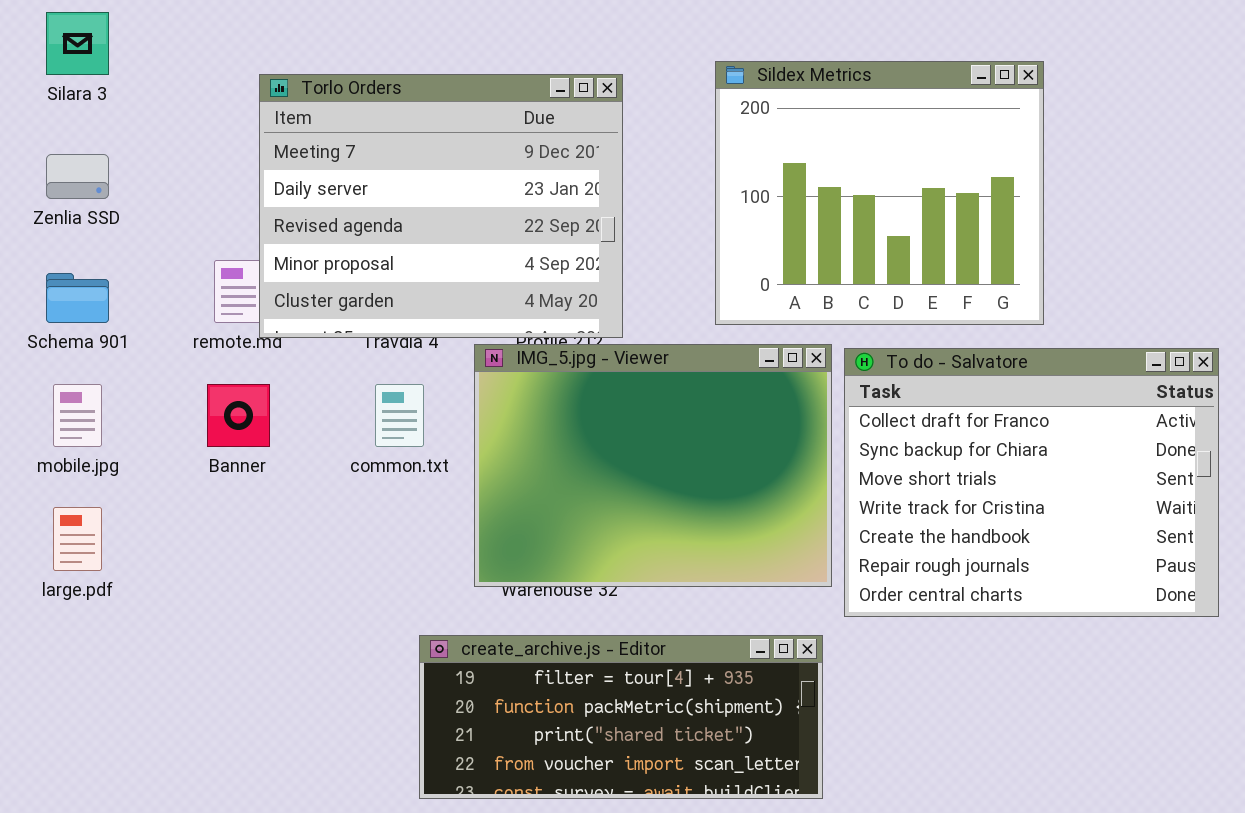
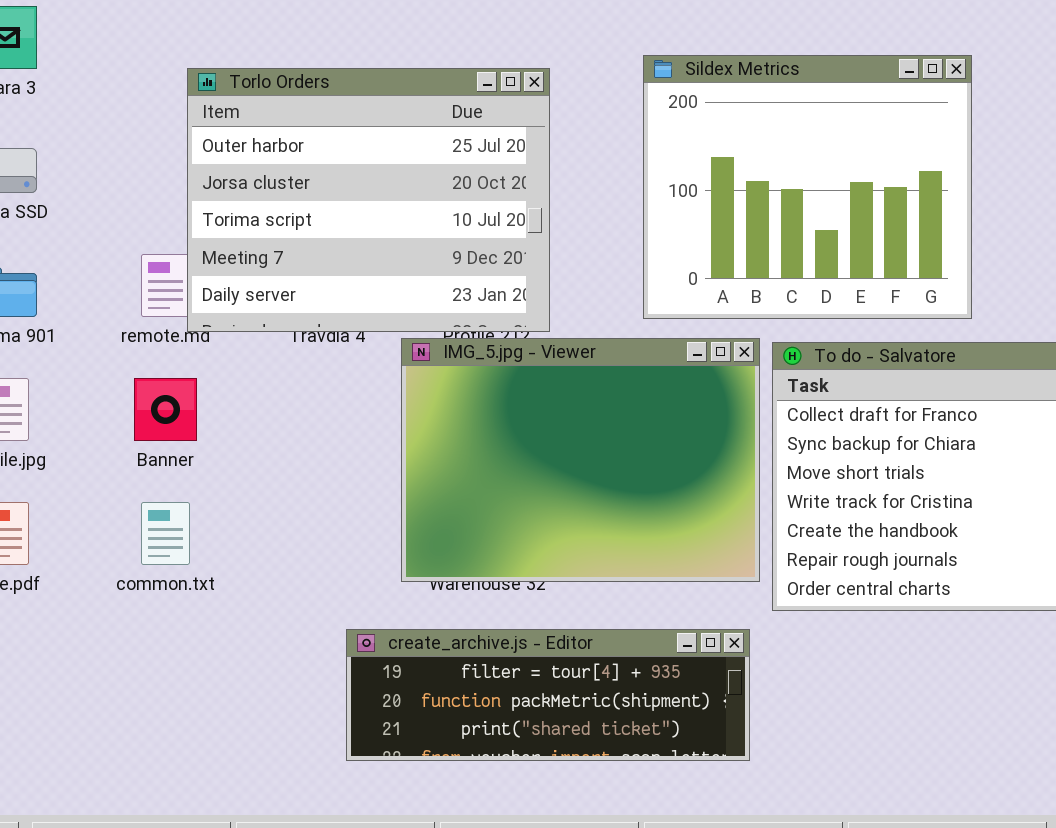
Torlo Orders: [259,74,623,338] -> [187,68,550,332], scrolled up 3 rows
common.txt: [375,384,424,447] -> [141,502,190,565], moved
create_archive.js - Editor: [419,635,823,799] -> [346,629,750,761], resized

